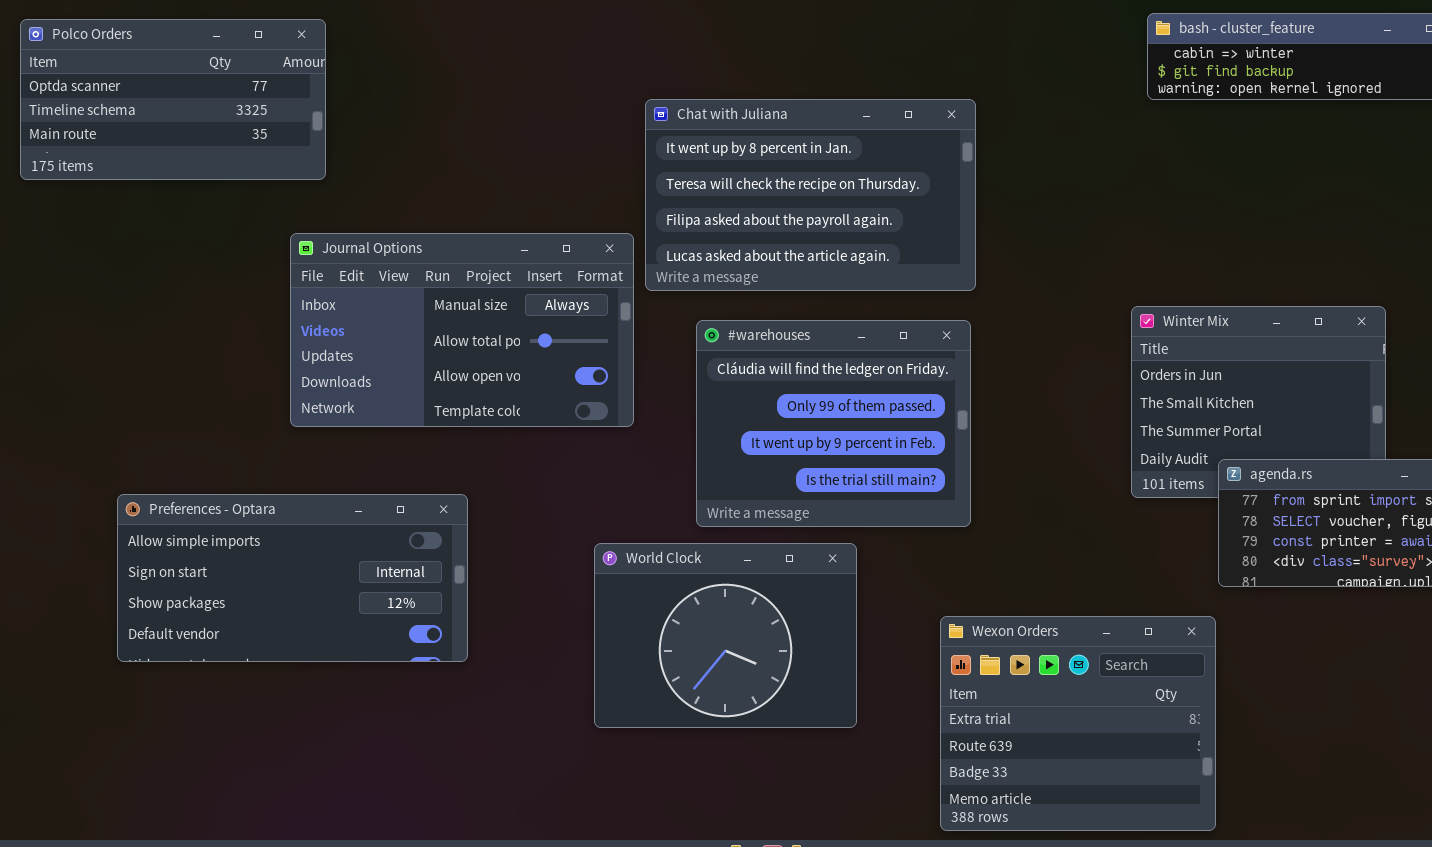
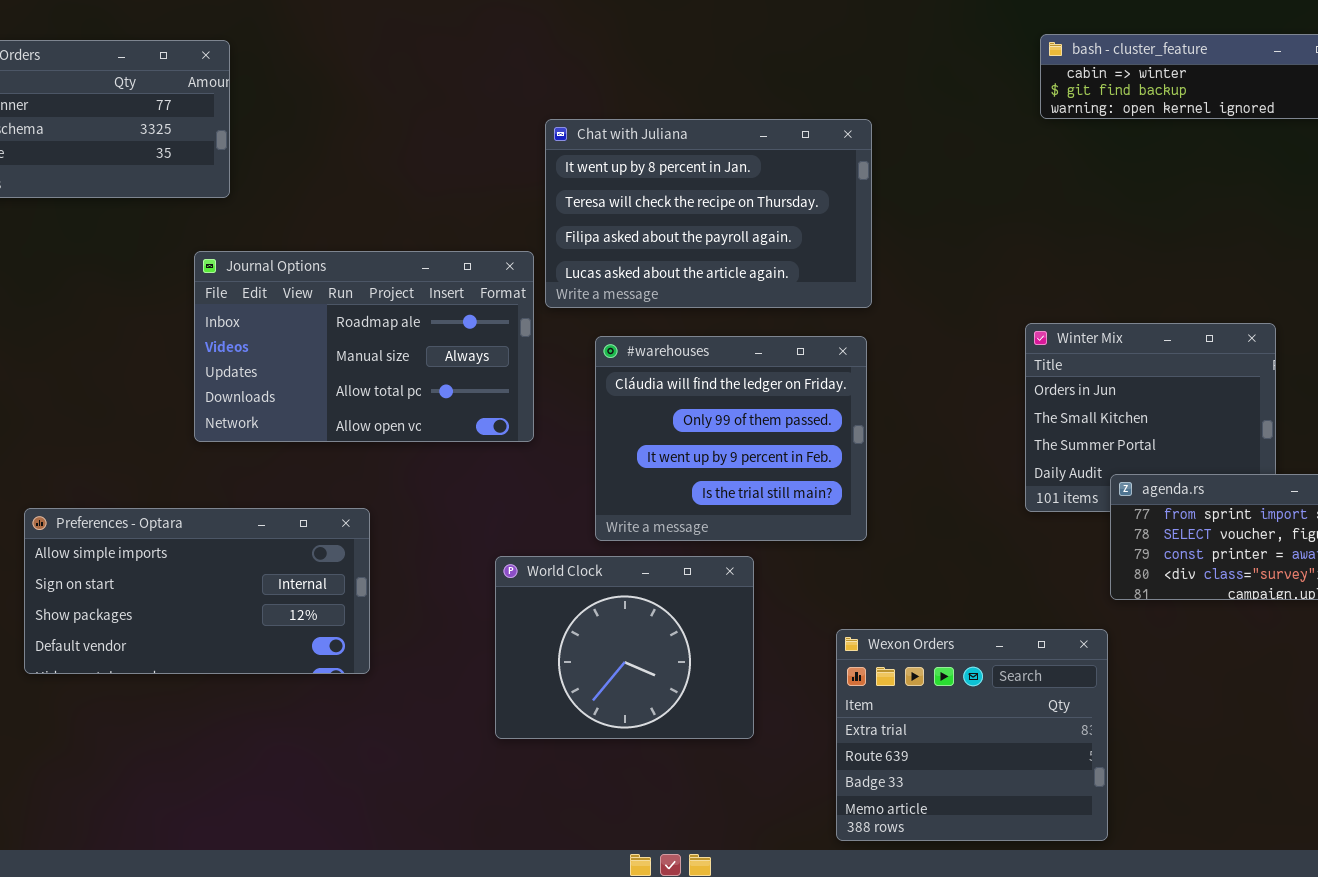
Journal Options: [290,233,634,427] -> [194,251,534,442], scrolled up 1 row

